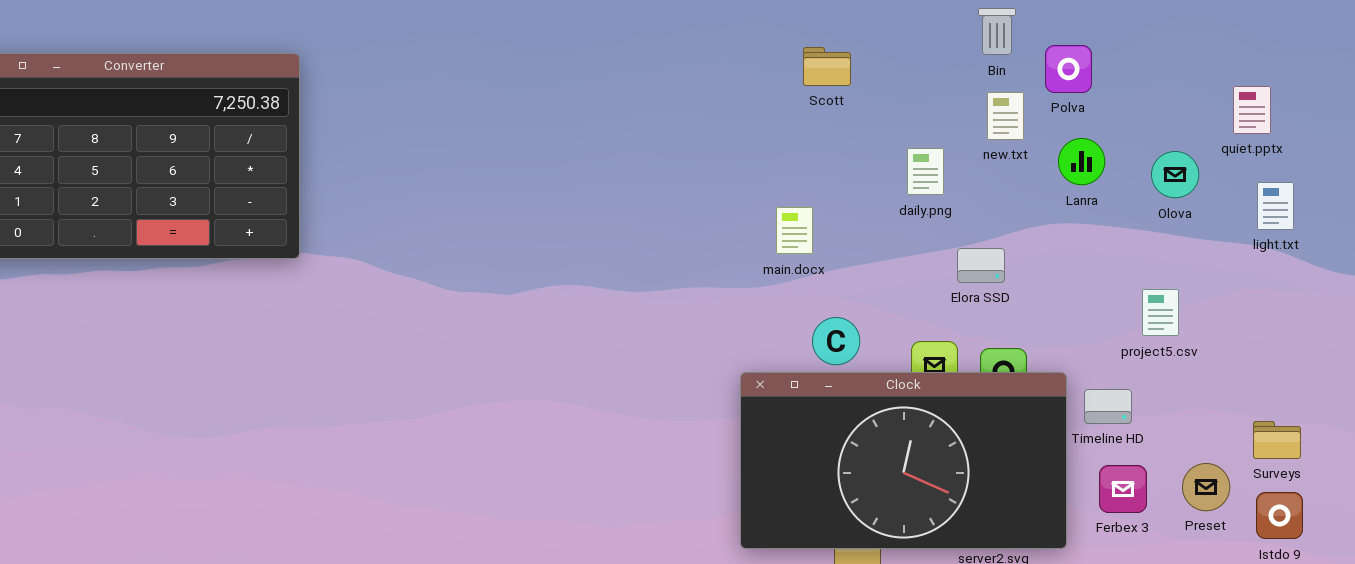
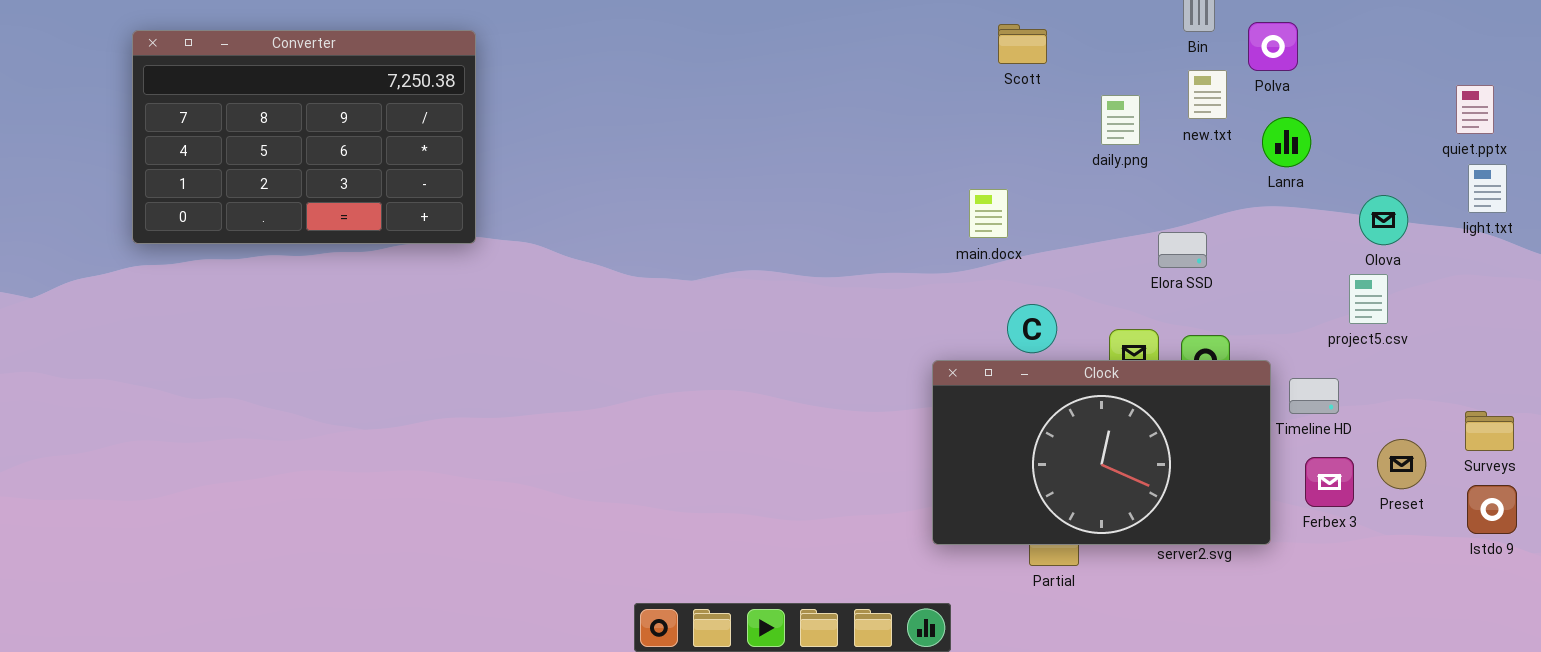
quiet.pptx: [1233,86,1271,134] -> [1456,85,1494,134], moved
daily.png: [907,148,944,195] -> [1101,95,1140,145], moved
Olova: [1151,151,1199,198] -> [1359,195,1408,245], moved
Preset: [1182,463,1230,511] -> [1377,439,1426,489], moved

